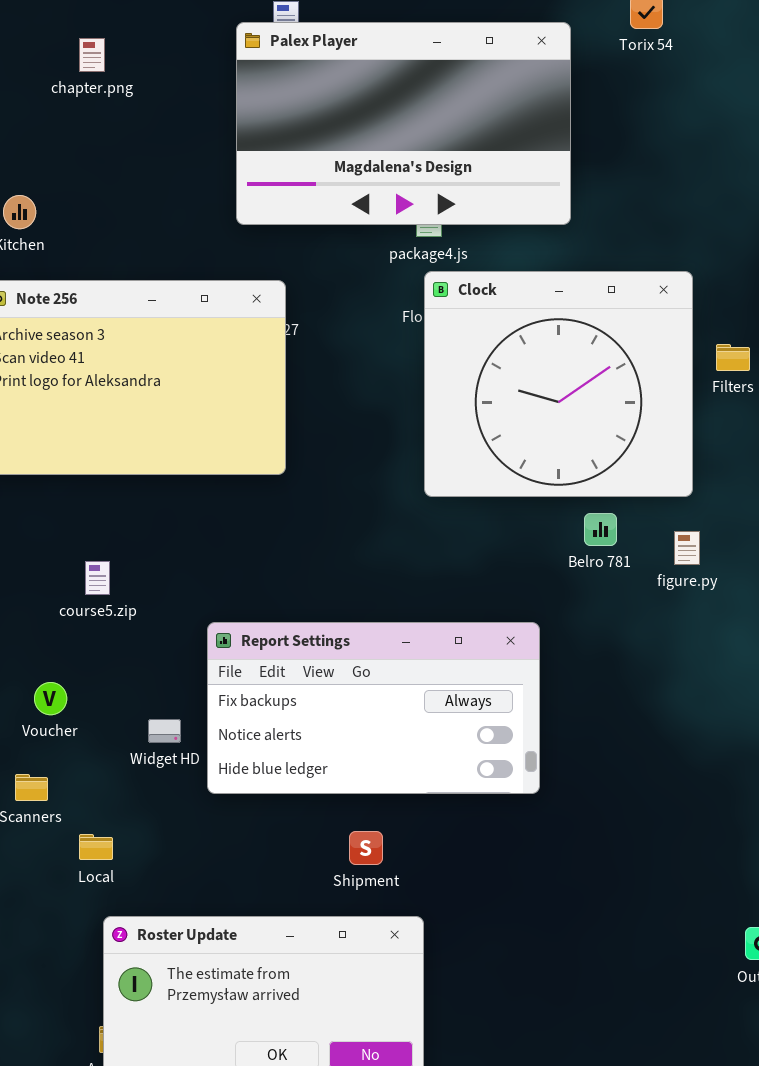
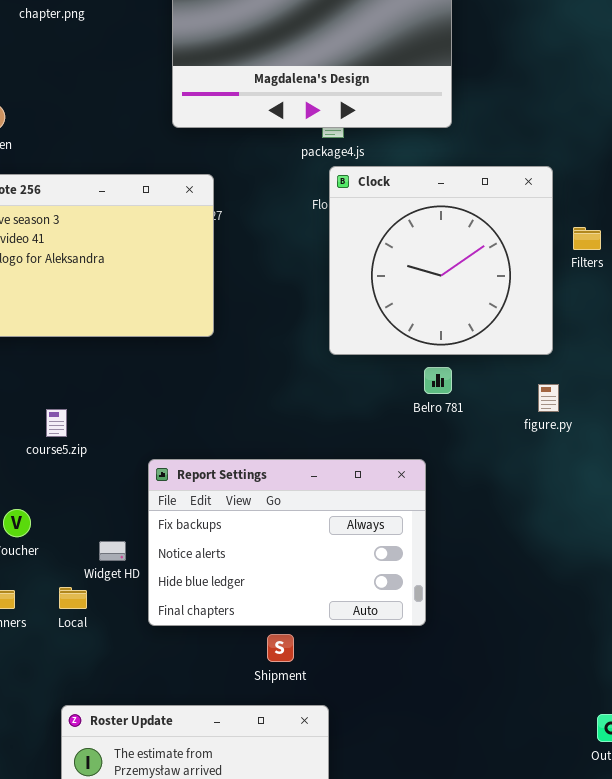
Belro 781: [584,513,617,546] -> [424,367,452,394], moved
Report Settings: [207,622,540,794] -> [148,459,426,626], resized
Local: [79,834,113,860] -> [59,587,87,609], moved

